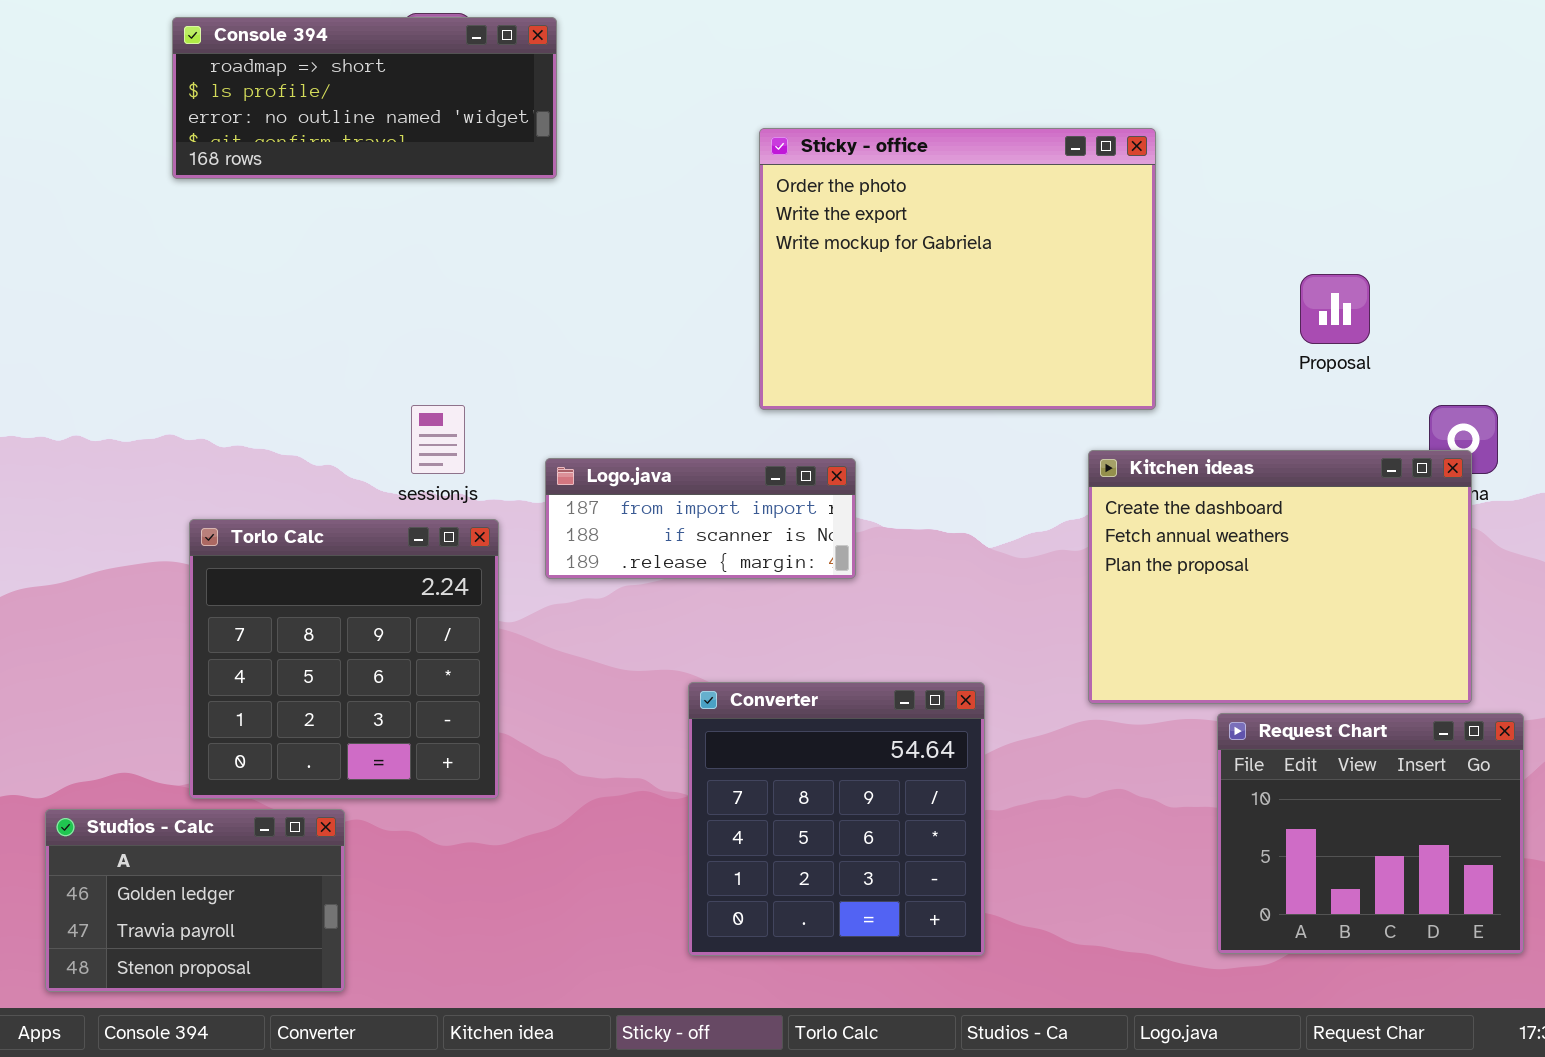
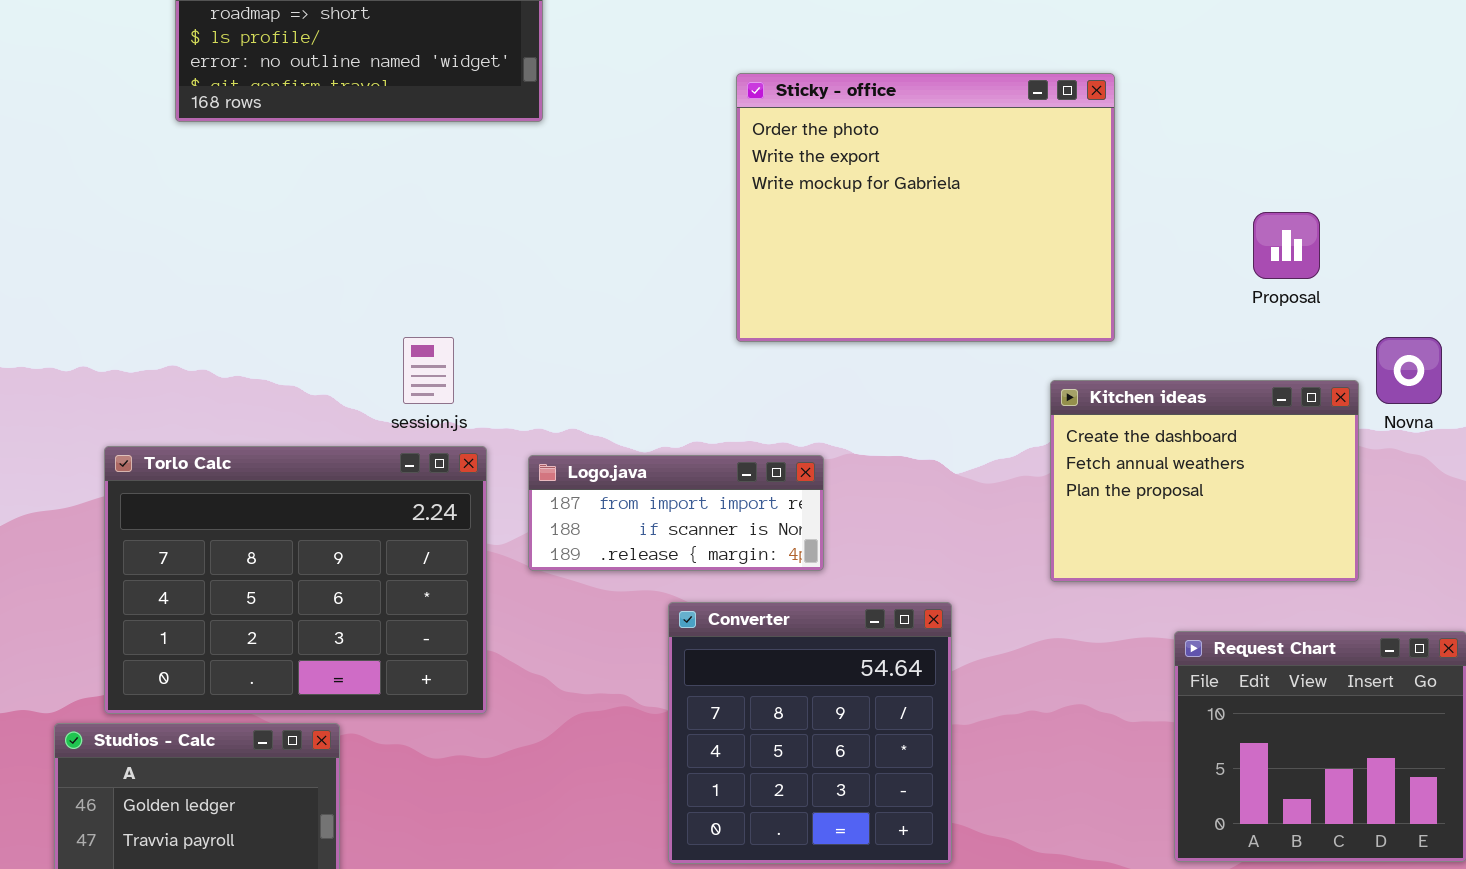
Kitchen ideas: [1088,450,1472,704] -> [1050,380,1359,582], resized
Logo.java: [545,458,856,579] -> [528,455,824,571], moved
Torlo Calc: [189,519,499,799] -> [104,446,487,714], resized

